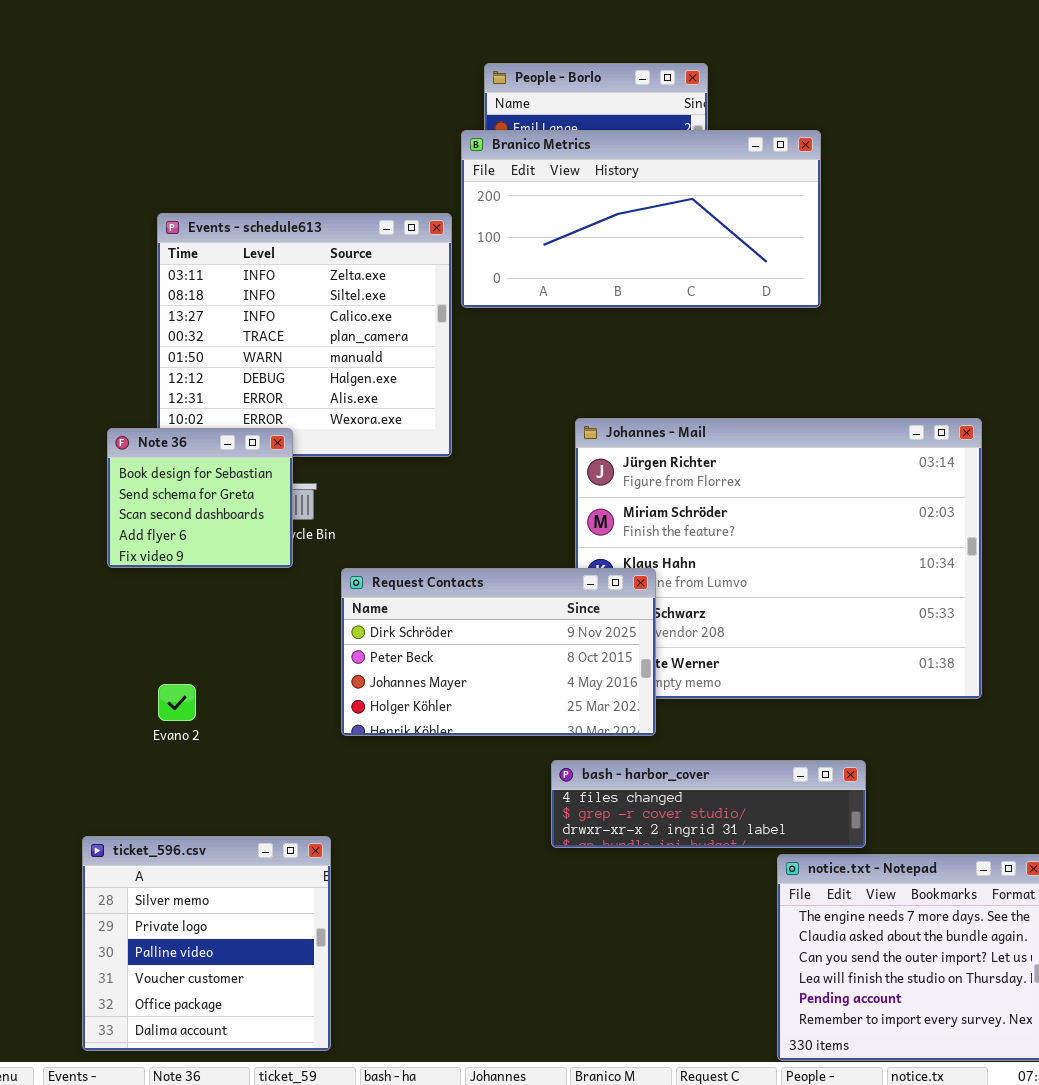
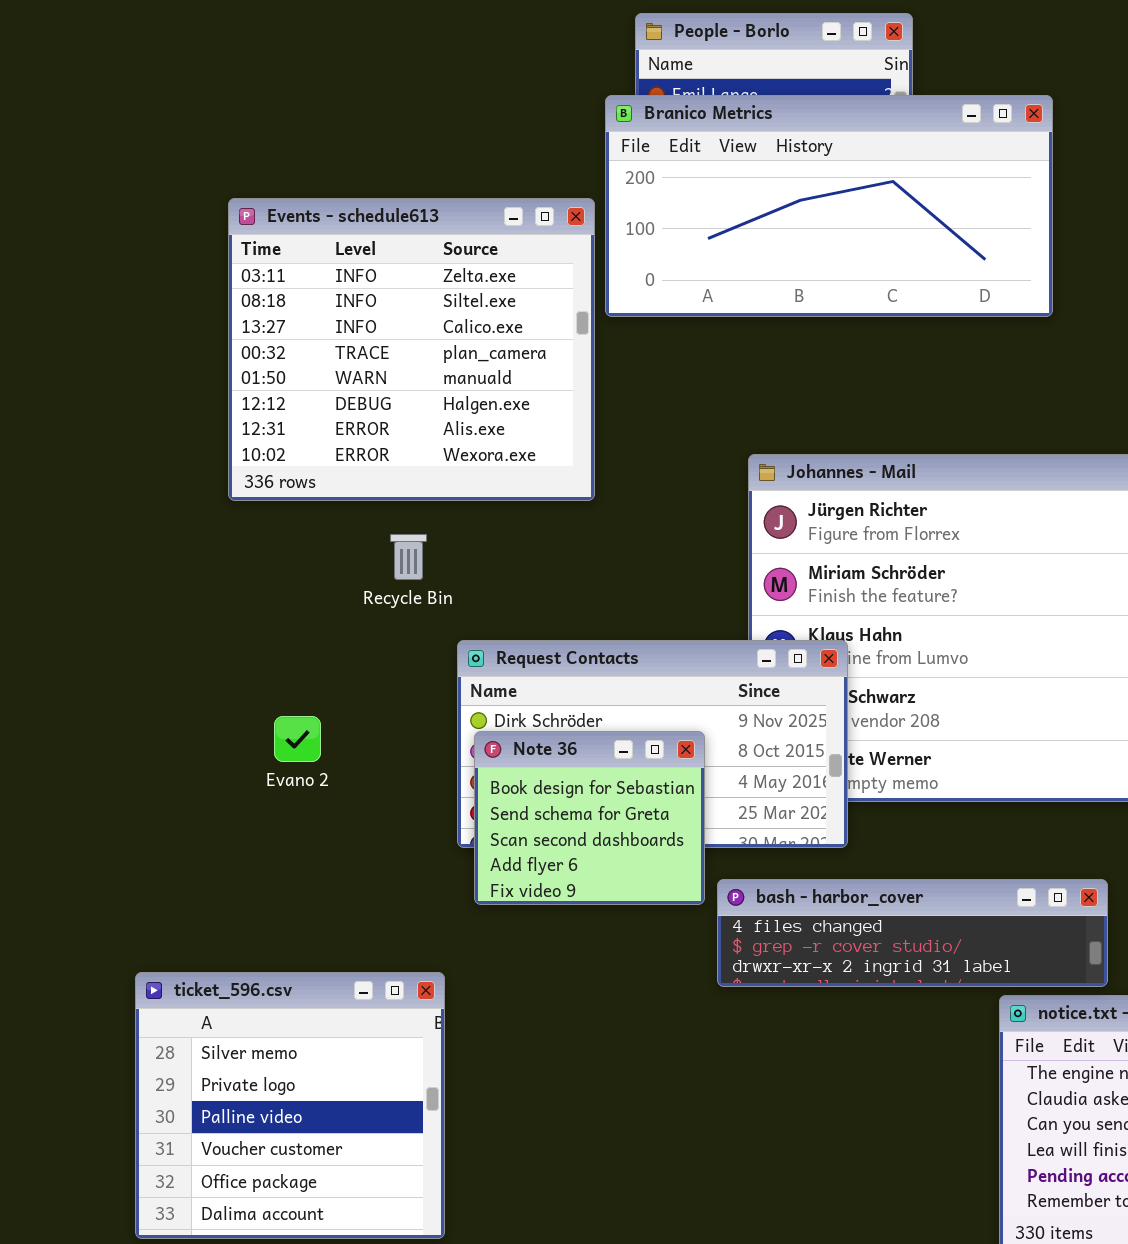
Note 36: [107,428,293,568] -> [474,731,705,905], moved
Evano 2: [158,684,196,721] -> [274,716,321,762], moved

